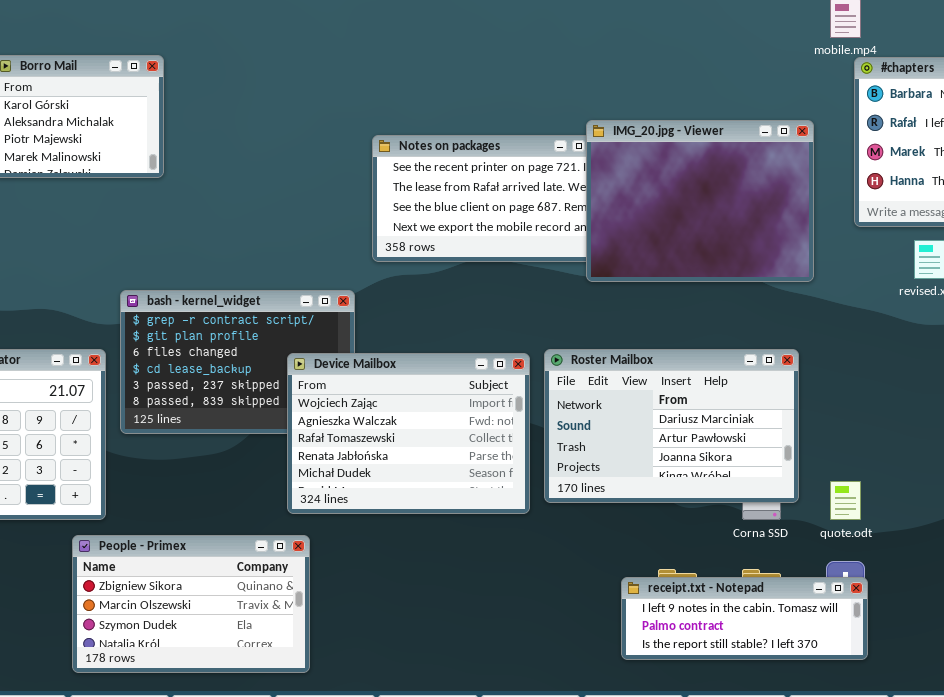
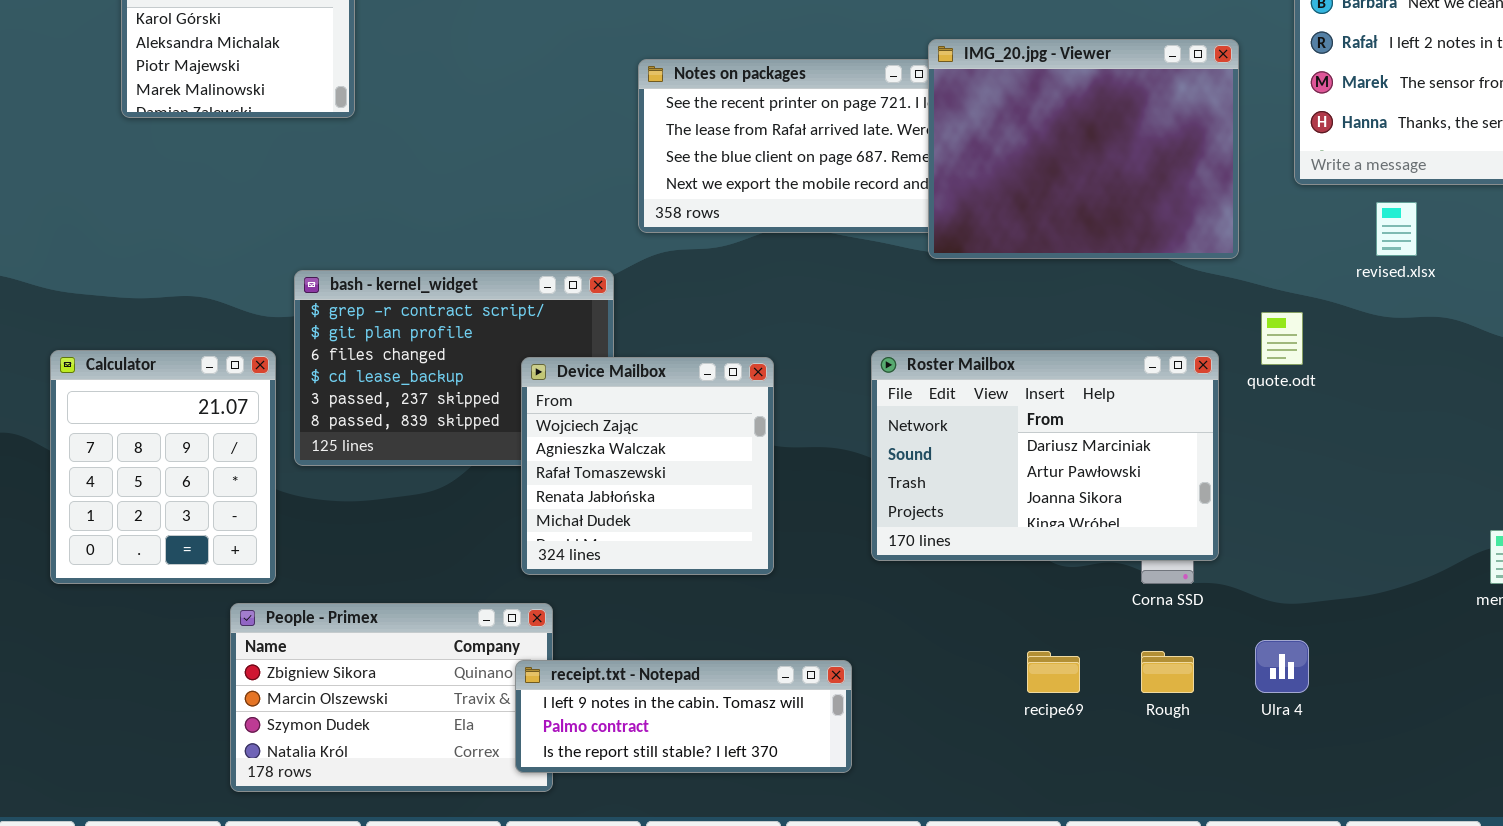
Device Mailbox: [287,353,530,514] -> [521,357,774,575], resized
quote.odt: [830,481,861,520] -> [1261,312,1303,365], moved
receipt.txt - Notepad: [621,577,868,660] -> [515,660,852,773], moved

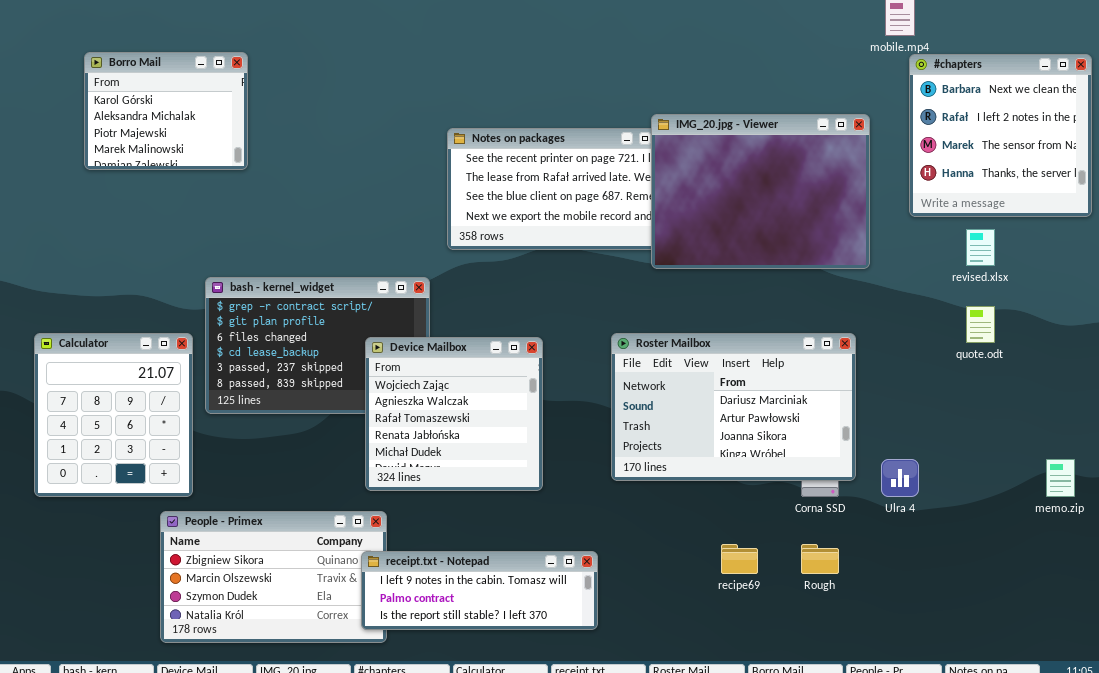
quote.odt: [1261,312,1303,365] -> [966,306,995,343], moved
Ulra 4: [1255,640,1309,693] -> [881,459,919,497], moved

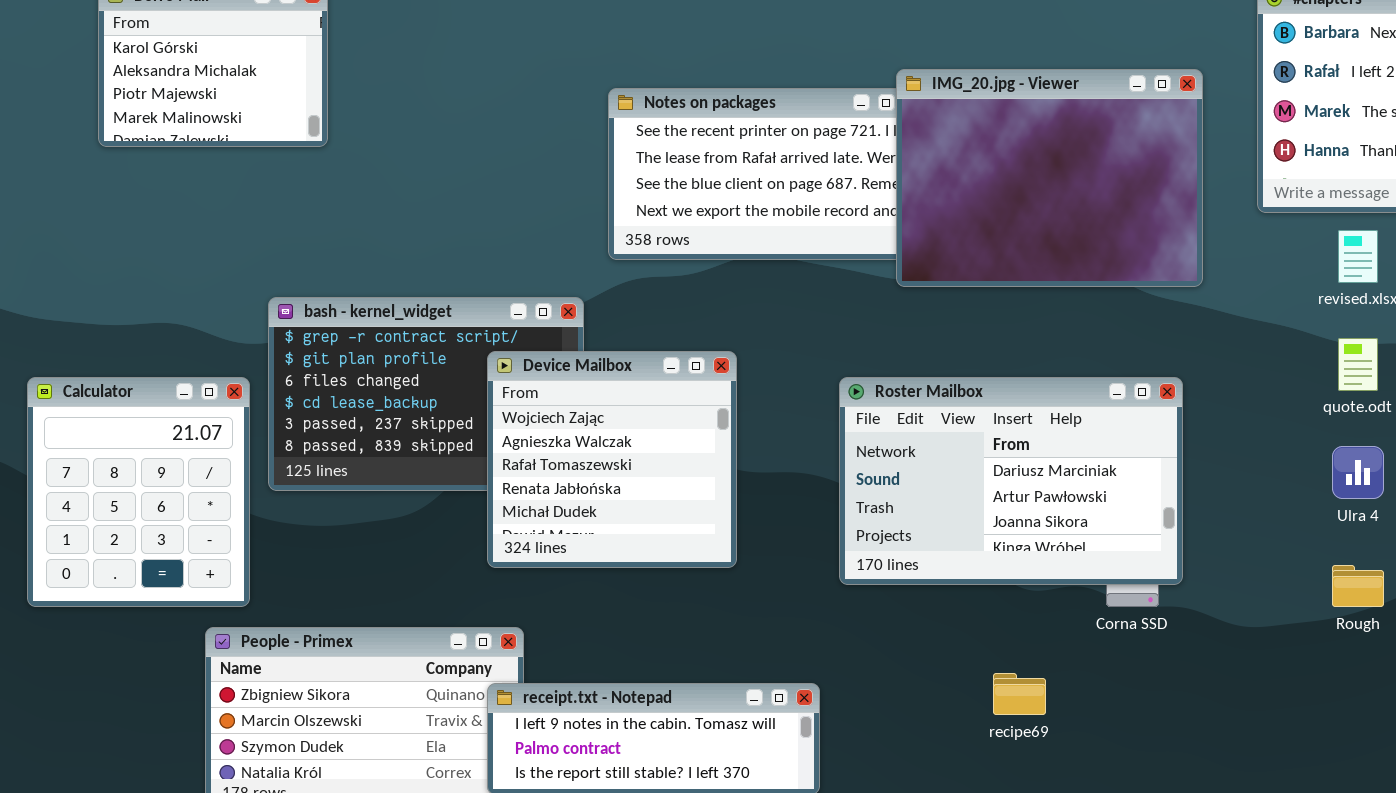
Device Mailbox: [365,337,543,491] -> [487,351,737,568], moved
Ulra 4: [881,459,919,497] -> [1332,446,1384,499], moved
Rough: [801,544,839,574] -> [1332,565,1384,607], moved

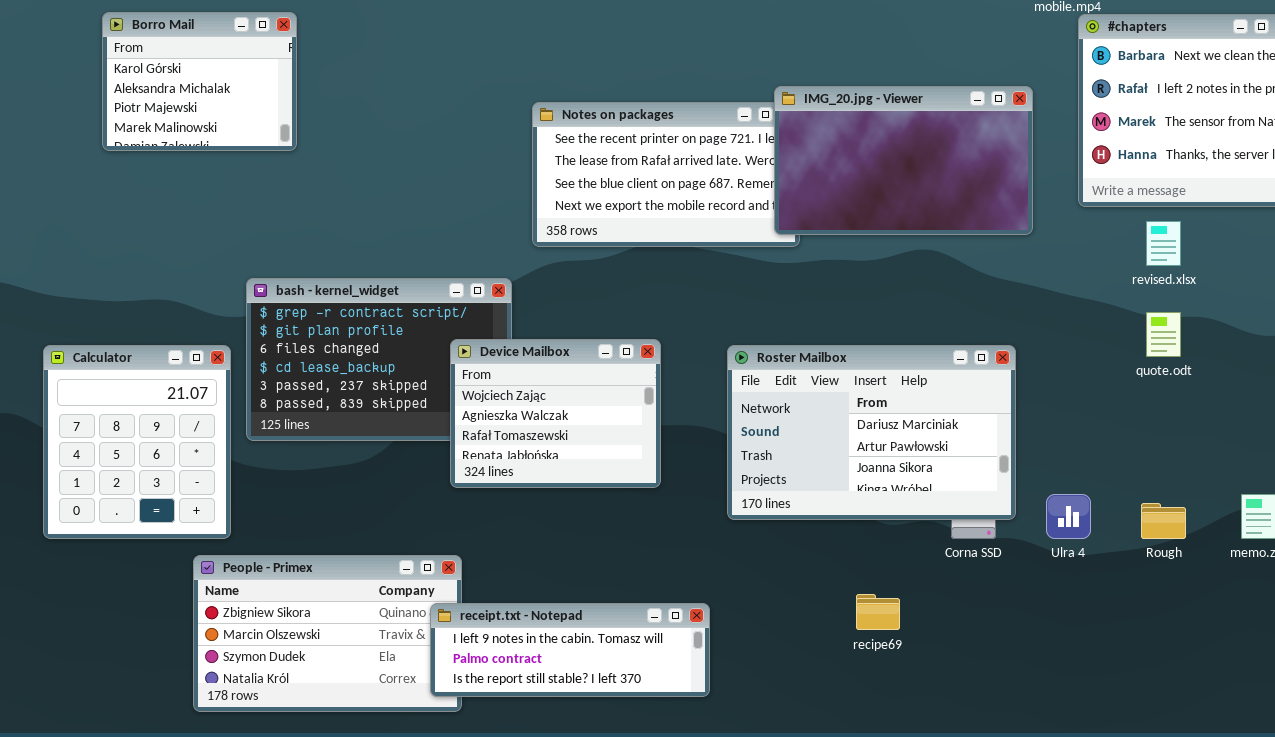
IMG_20.jpg - Viewer: [896,69,1203,287] -> [774,86,1033,235], resized
Device Mailbox: [487,351,737,568] -> [450,339,661,488], moved, resized
Ulra 4: [1332,446,1384,499] -> [1046,494,1091,539], moved

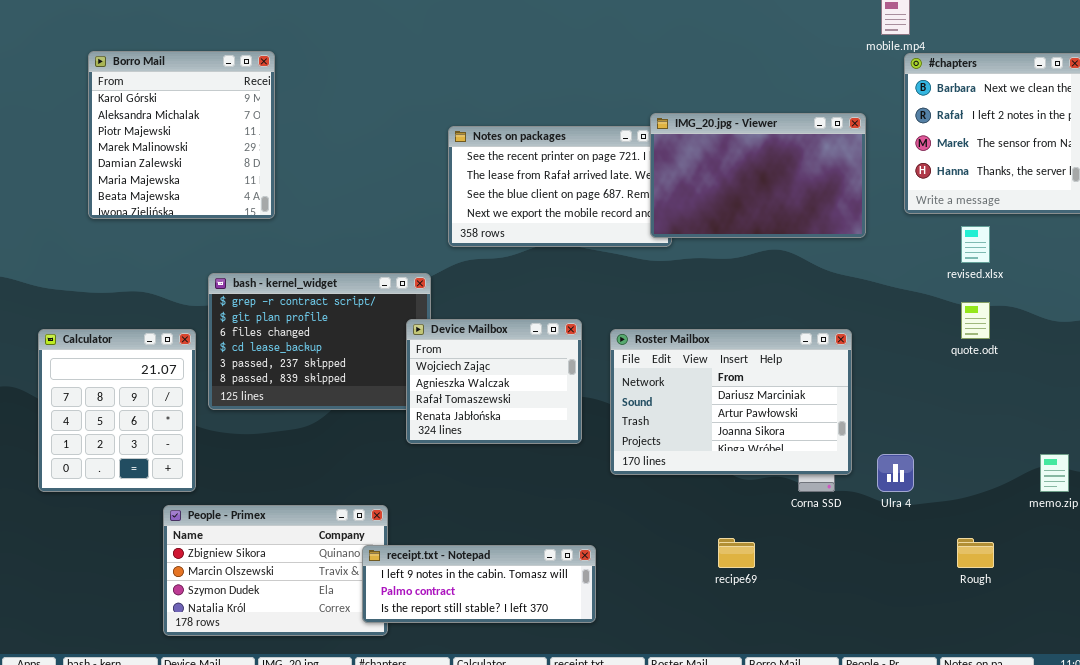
Borro Mail: [102,12,297,151] -> [88,51,275,219], resized
Device Mailbox: [450,339,661,488] -> [406,319,582,444], moved
Rough: [1141,503,1186,539] -> [957,538,994,568], moved

